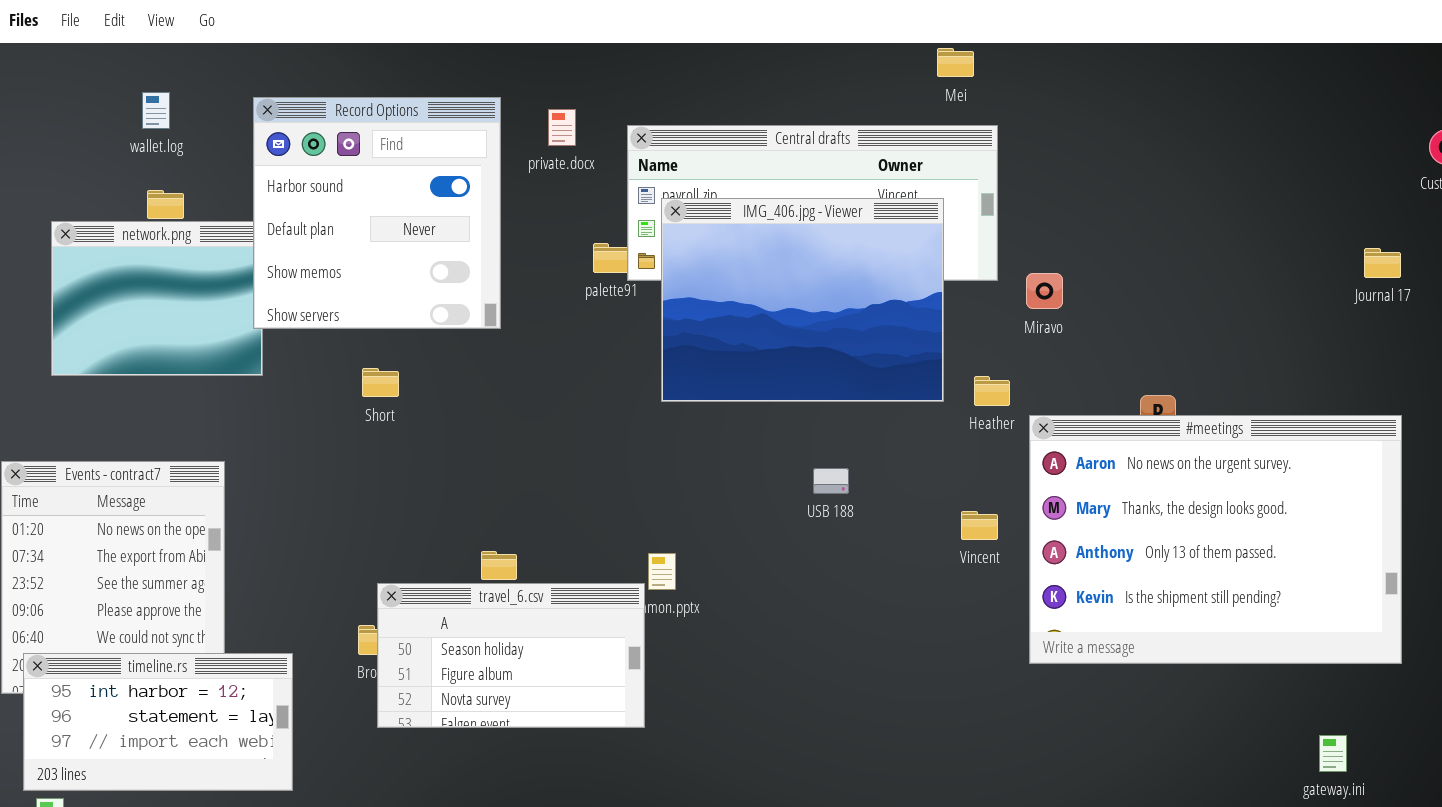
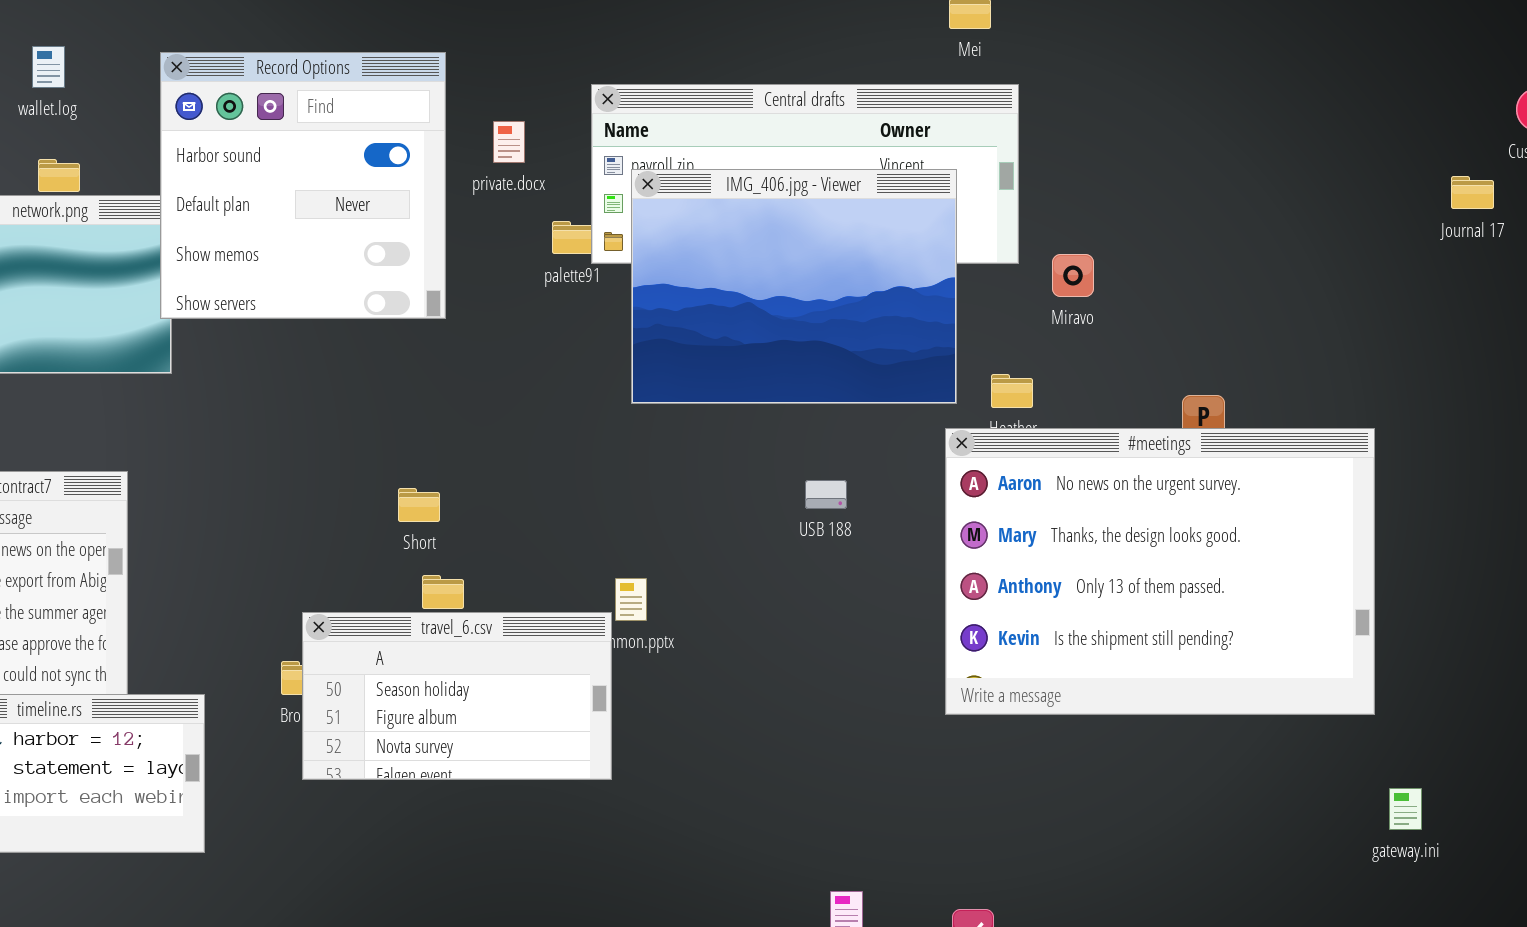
private.docx: [548,109,576,146] -> [493,121,525,163], moved
Journal 17: [1364,248,1401,278] -> [1451,176,1494,209], moved
Short: [362,368,399,397] -> [398,488,440,522], moved
#meetings: [1029,415,1402,664] -> [945,428,1375,715], moved

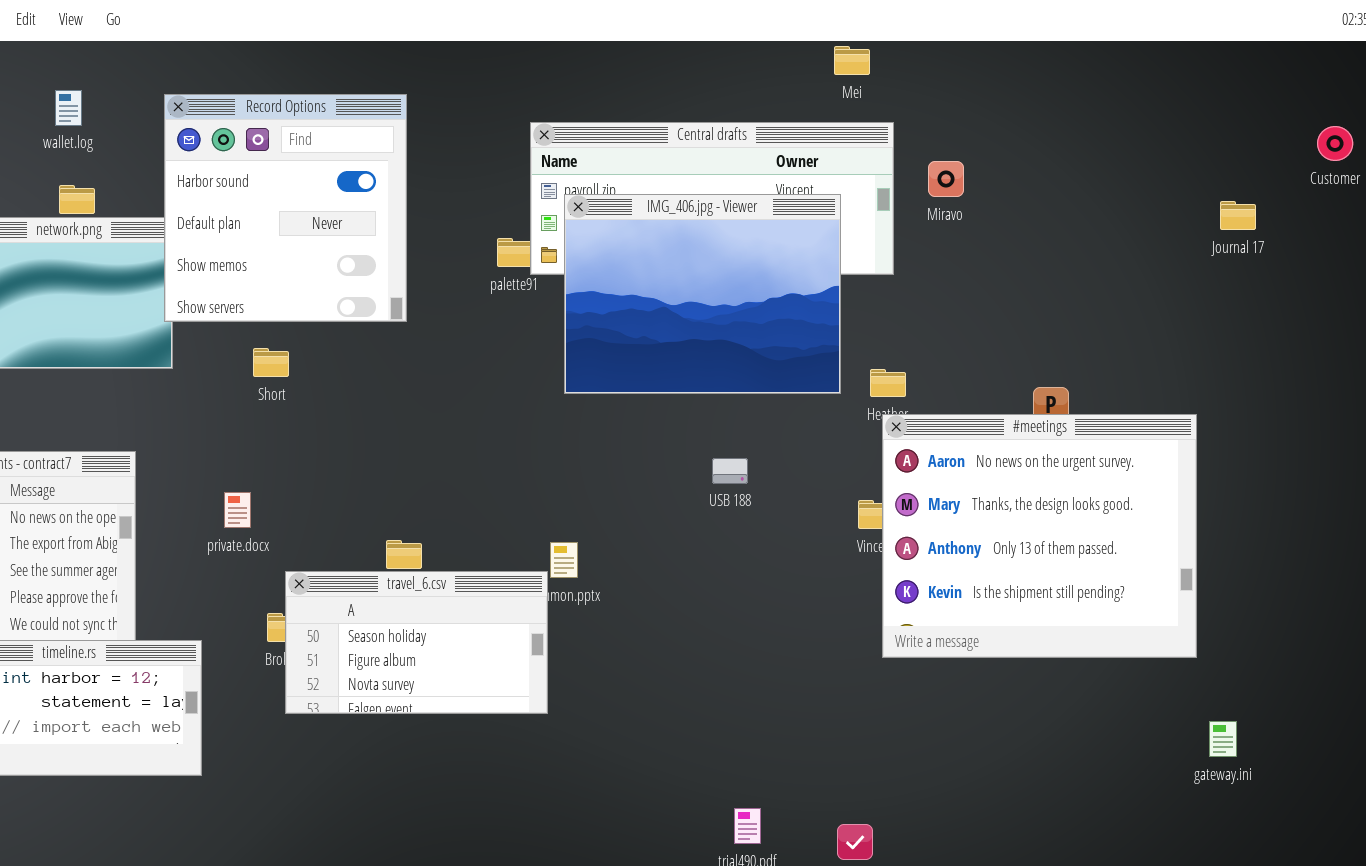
private.docx: [493,121,525,163] -> [224,492,251,528], moved
Journal 17: [1451,176,1494,209] -> [1220,201,1256,230], moved
Miravo: [1052,254,1094,297] -> [928,161,964,197], moved
#meetings: [945,428,1375,715] -> [882,414,1197,658], resized
Short: [398,488,440,522] -> [253,348,289,377], moved

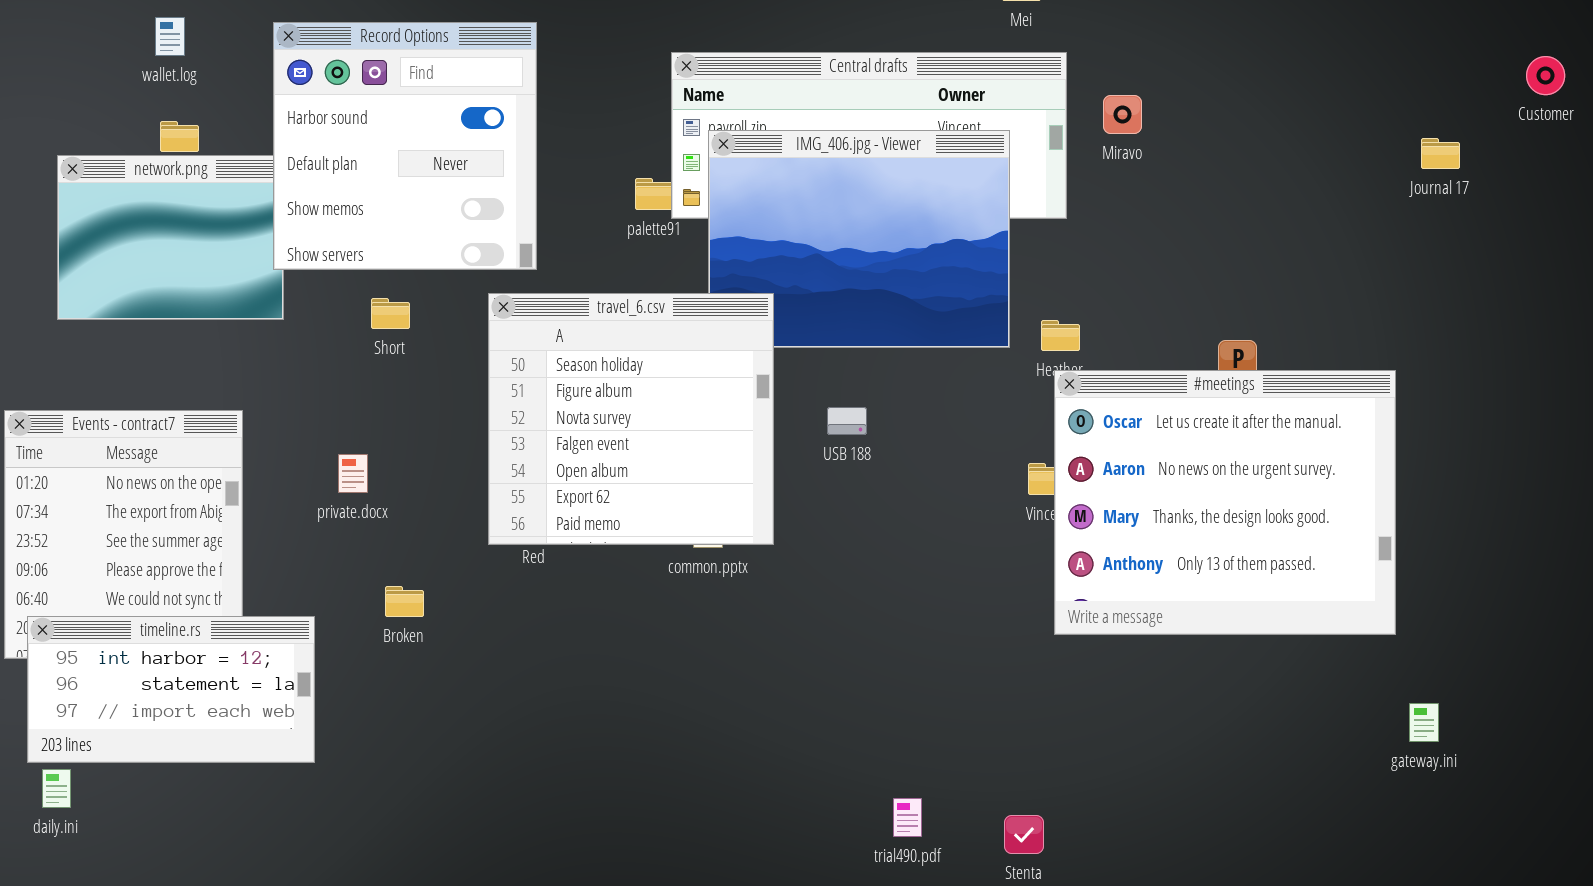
#meetings: [882,414,1197,658] -> [1054,370,1396,635], scrolled up 1 row
USB 188: [712,458,748,484] -> [827,407,867,435], moved
travel_6.csv: [285,571,548,714] -> [488,293,774,545], moved, resized

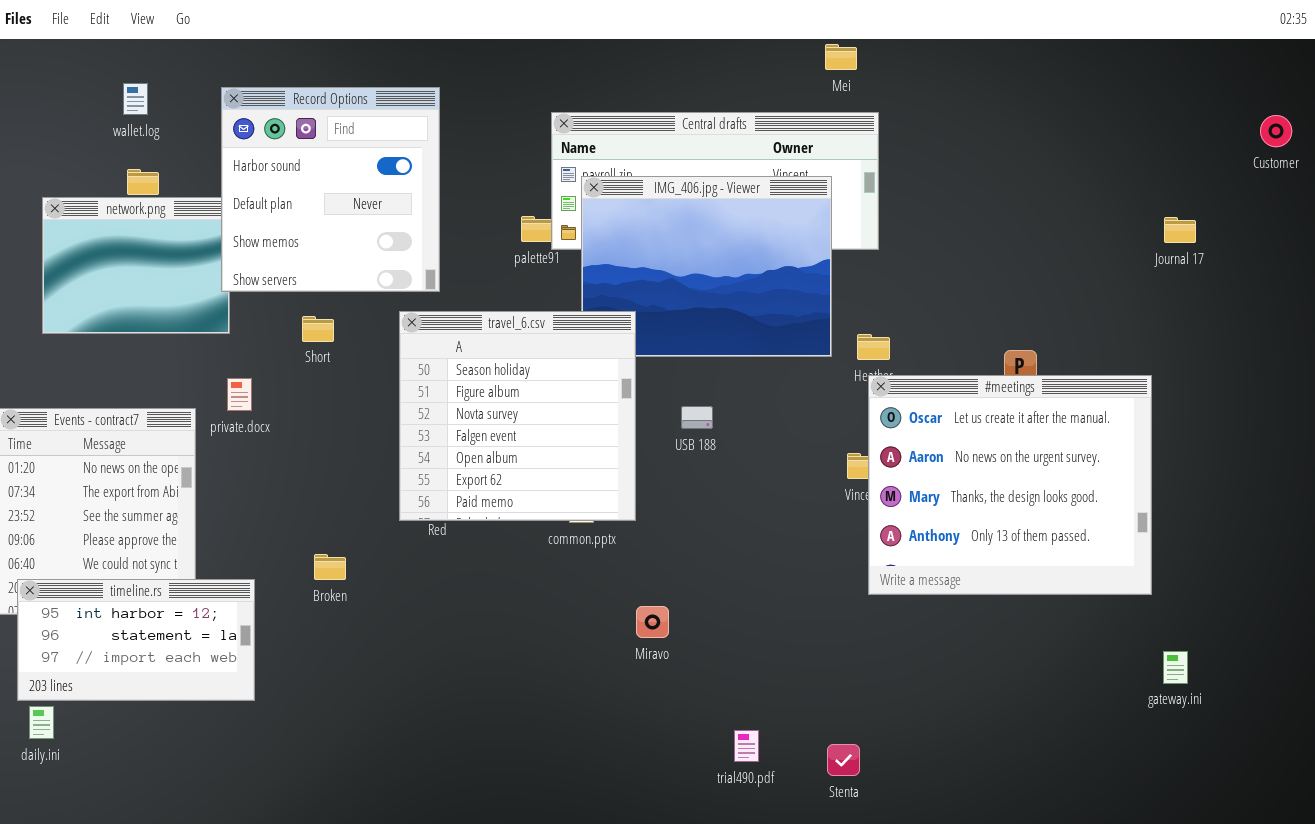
Miravo: [1103,95,1142,134] -> [636,606,669,638], moved
Journal 17: [1421,138,1460,169] -> [1164,217,1196,243], moved
private.docx: [338,454,368,493] -> [227,378,252,411], moved

